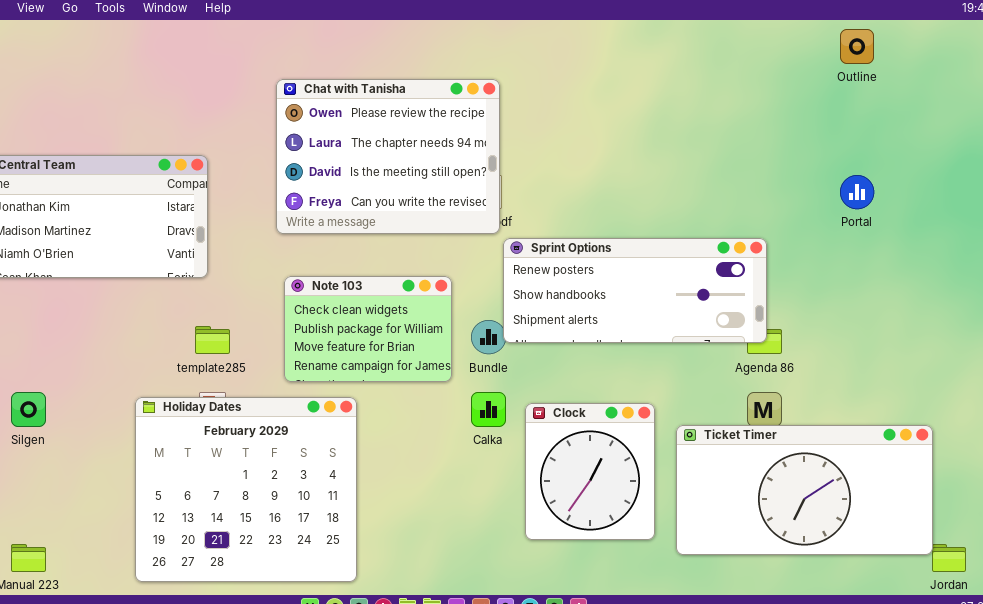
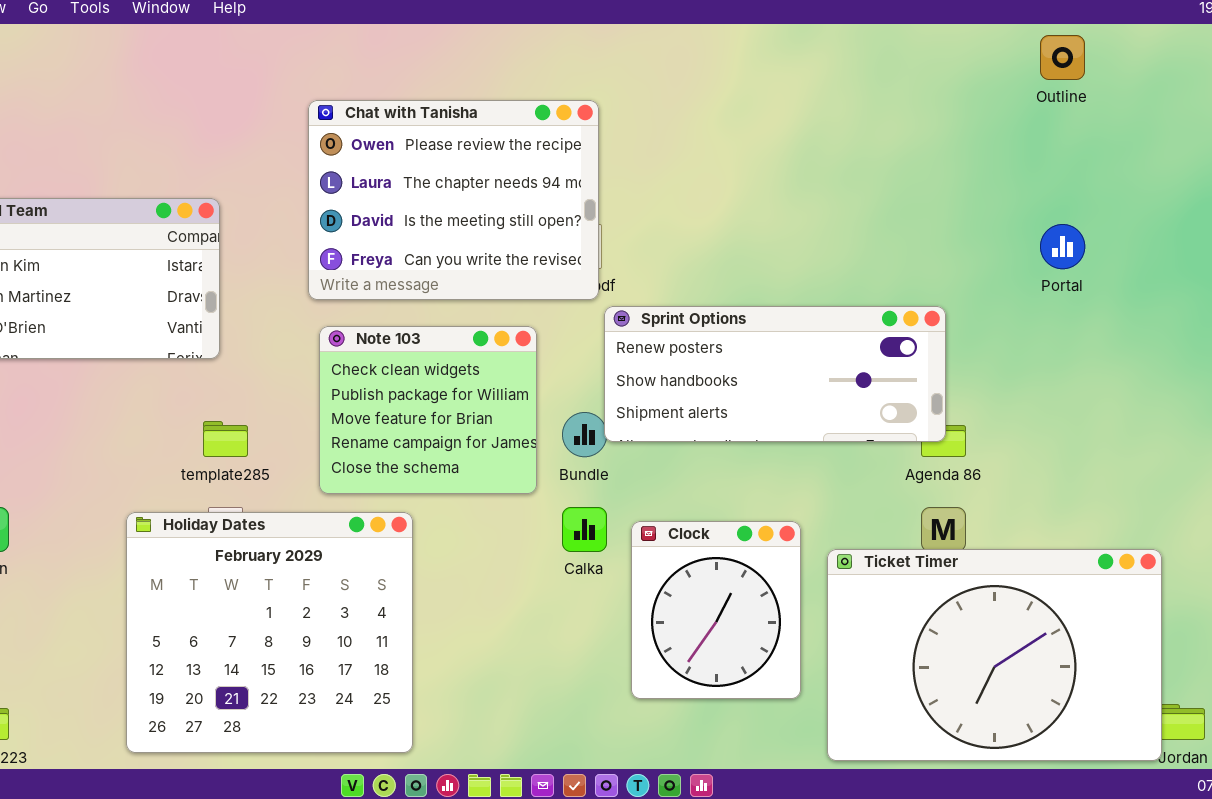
Note 103: [284,276,452,382] -> [319,326,537,494], resized
Ticket Timer: [676,425,933,555] -> [827,549,1162,761], resized

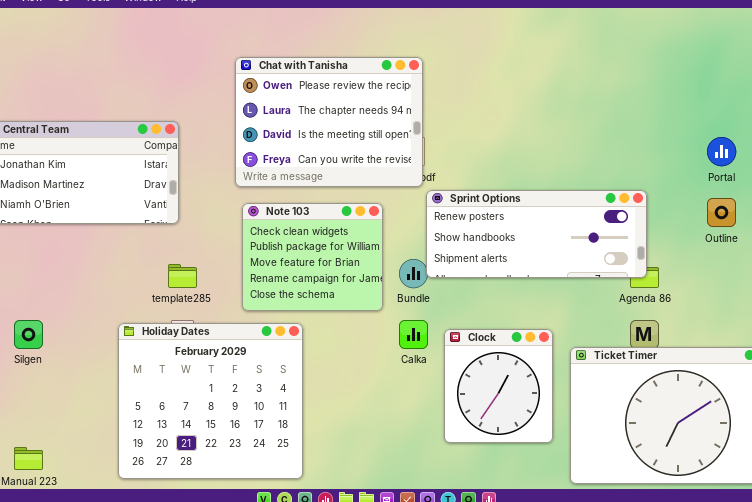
Outline: [1040,35,1085,80] -> [707,198,736,227], moved

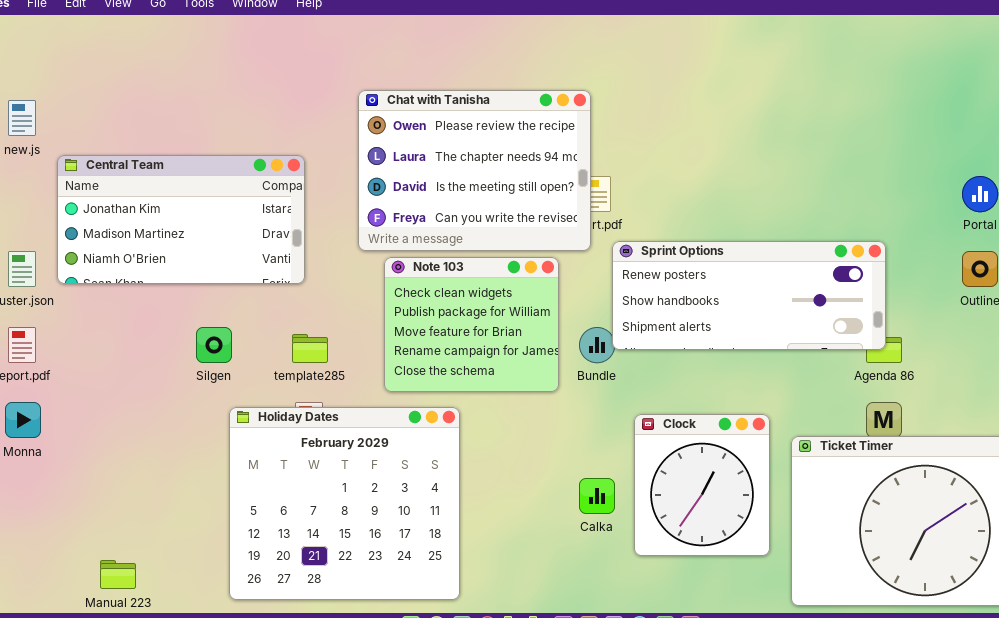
Chat with Tanisha: [235,57,423,187] -> [358,90,591,251], moved
Silgen: [14,320,43,349] -> [196,327,232,363], moved
Calka: [399,320,428,349] -> [579,478,615,514], moved

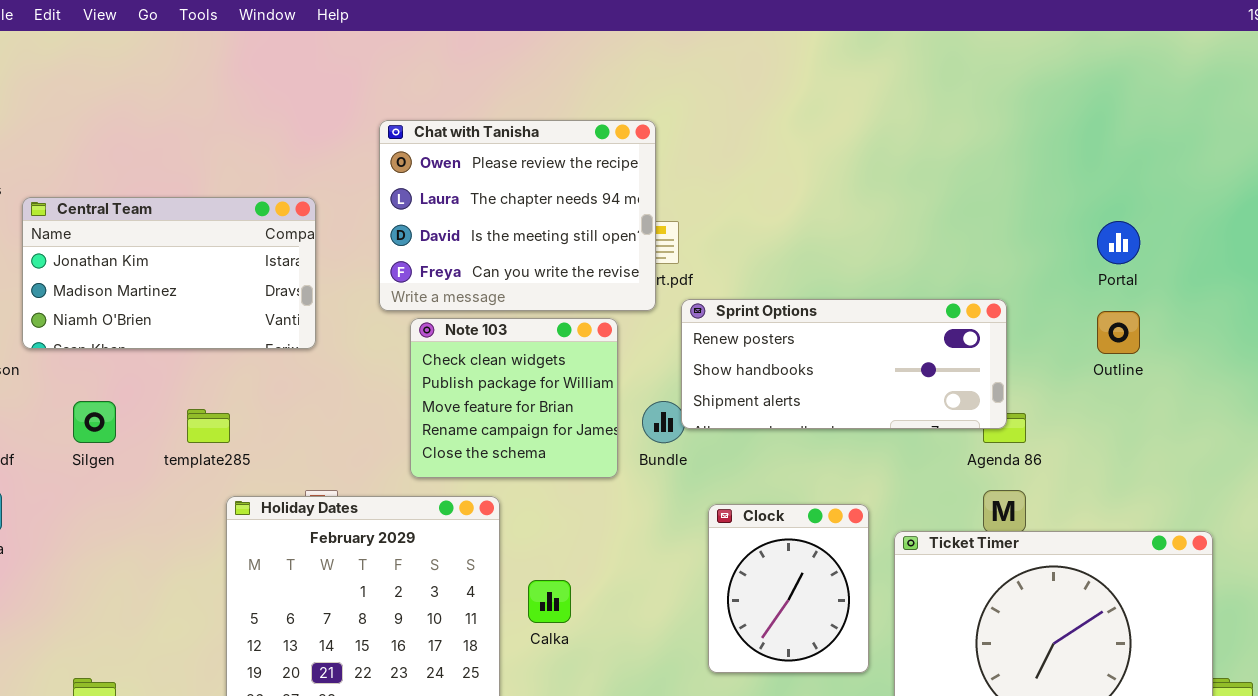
Silgen: [196,327,232,363] -> [73,401,116,443], moved
template285: [292,334,328,363] -> [187,409,230,443], moved
Calka: [579,478,615,514] -> [528,580,571,623], moved

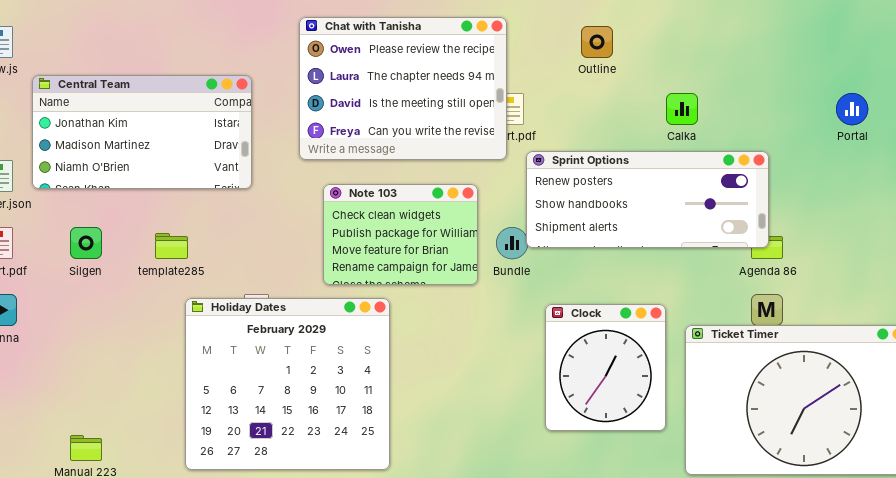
Outline: [1097,311,1140,354] -> [581,26,613,58], moved
Note 103: [410,318,618,478] -> [323,184,478,285], resized
Calka: [528,580,571,623] -> [666,93,698,125], moved

